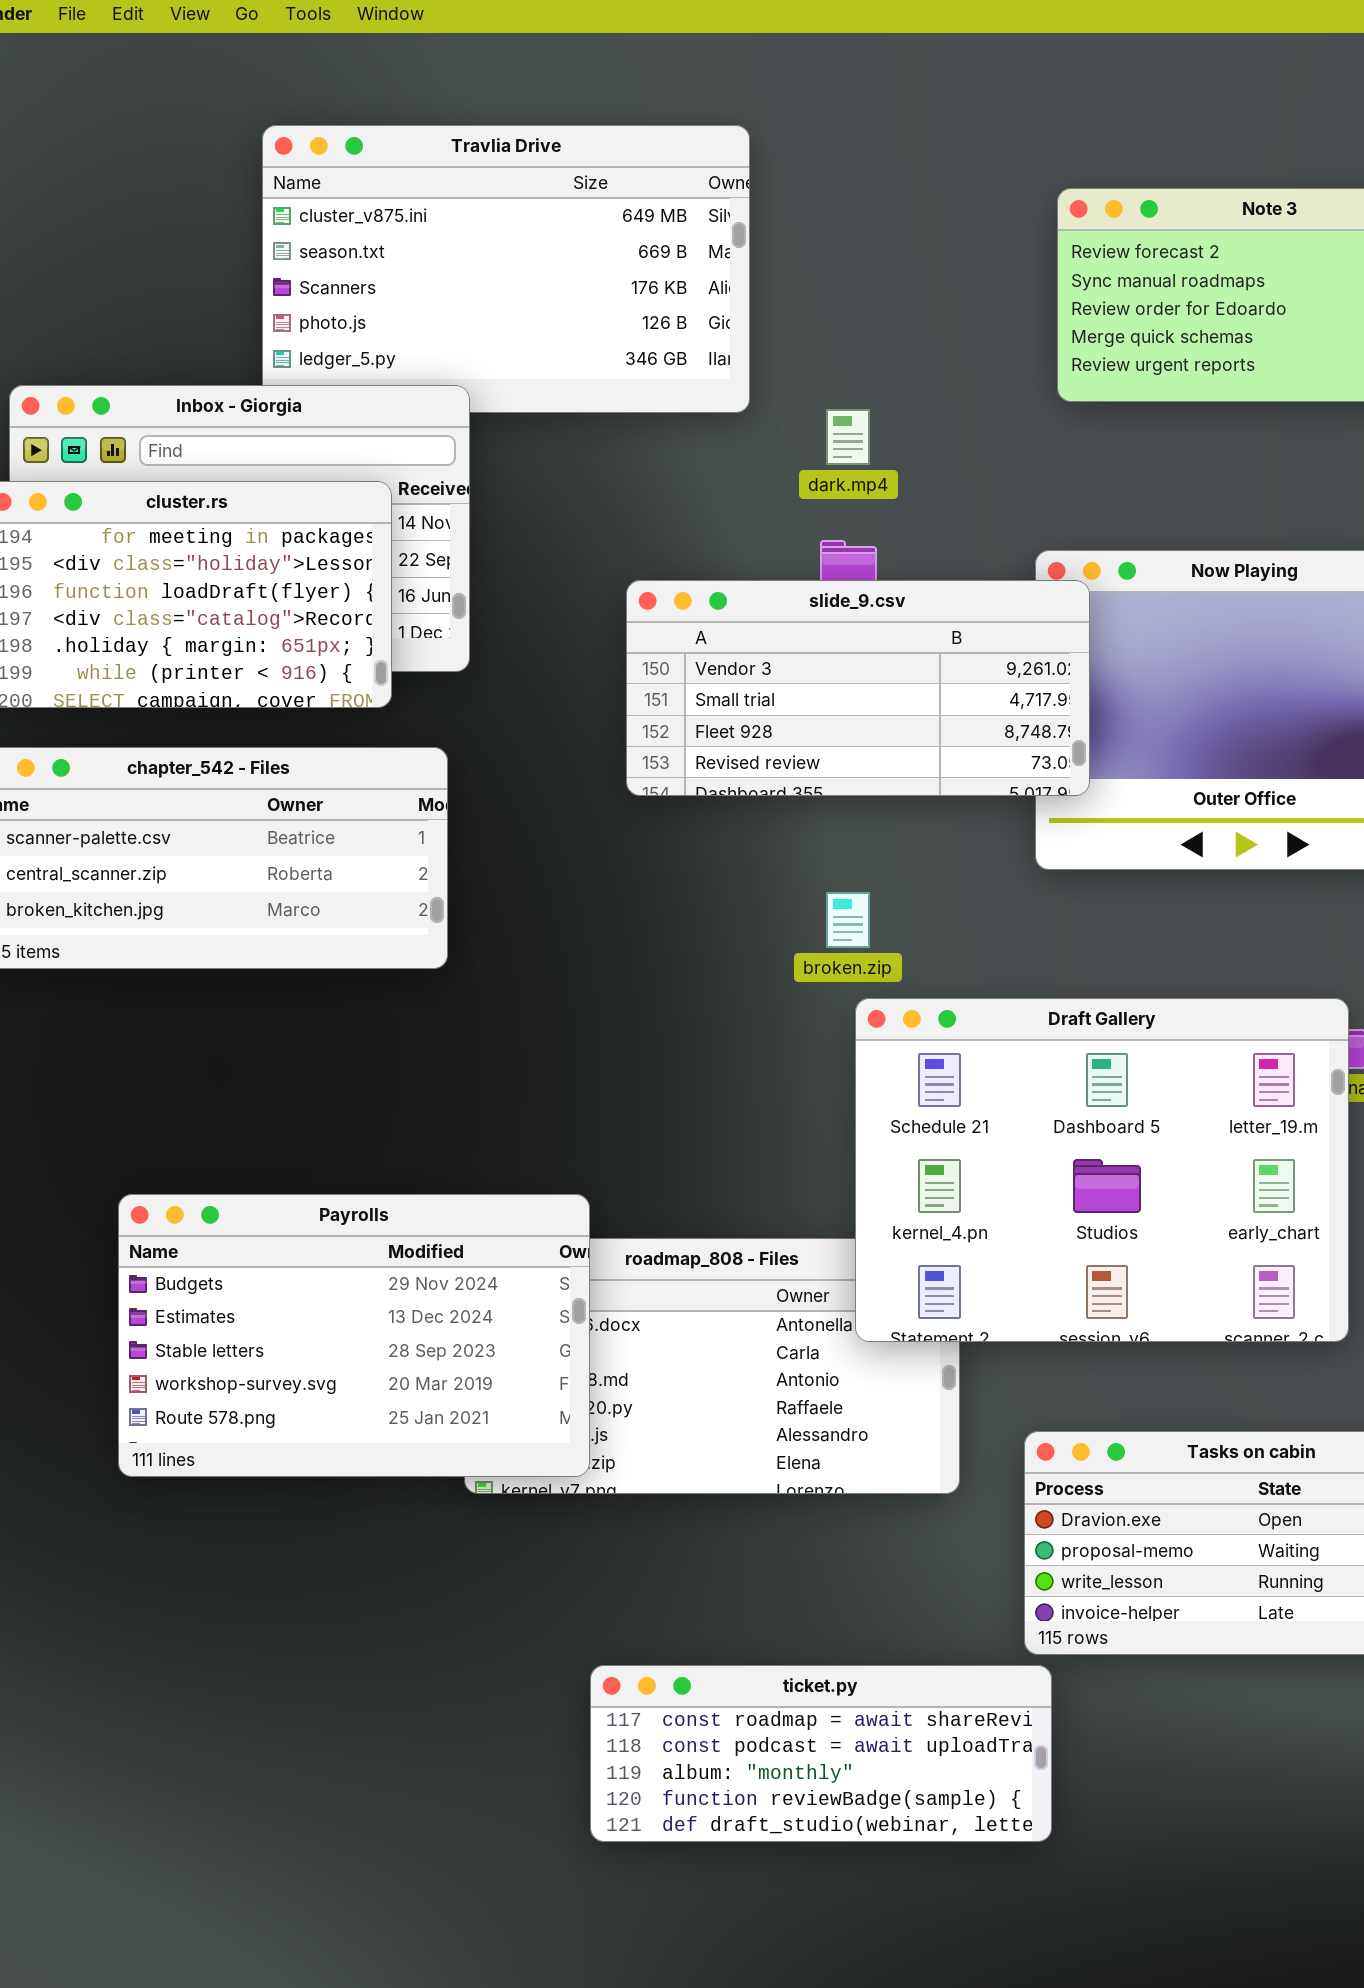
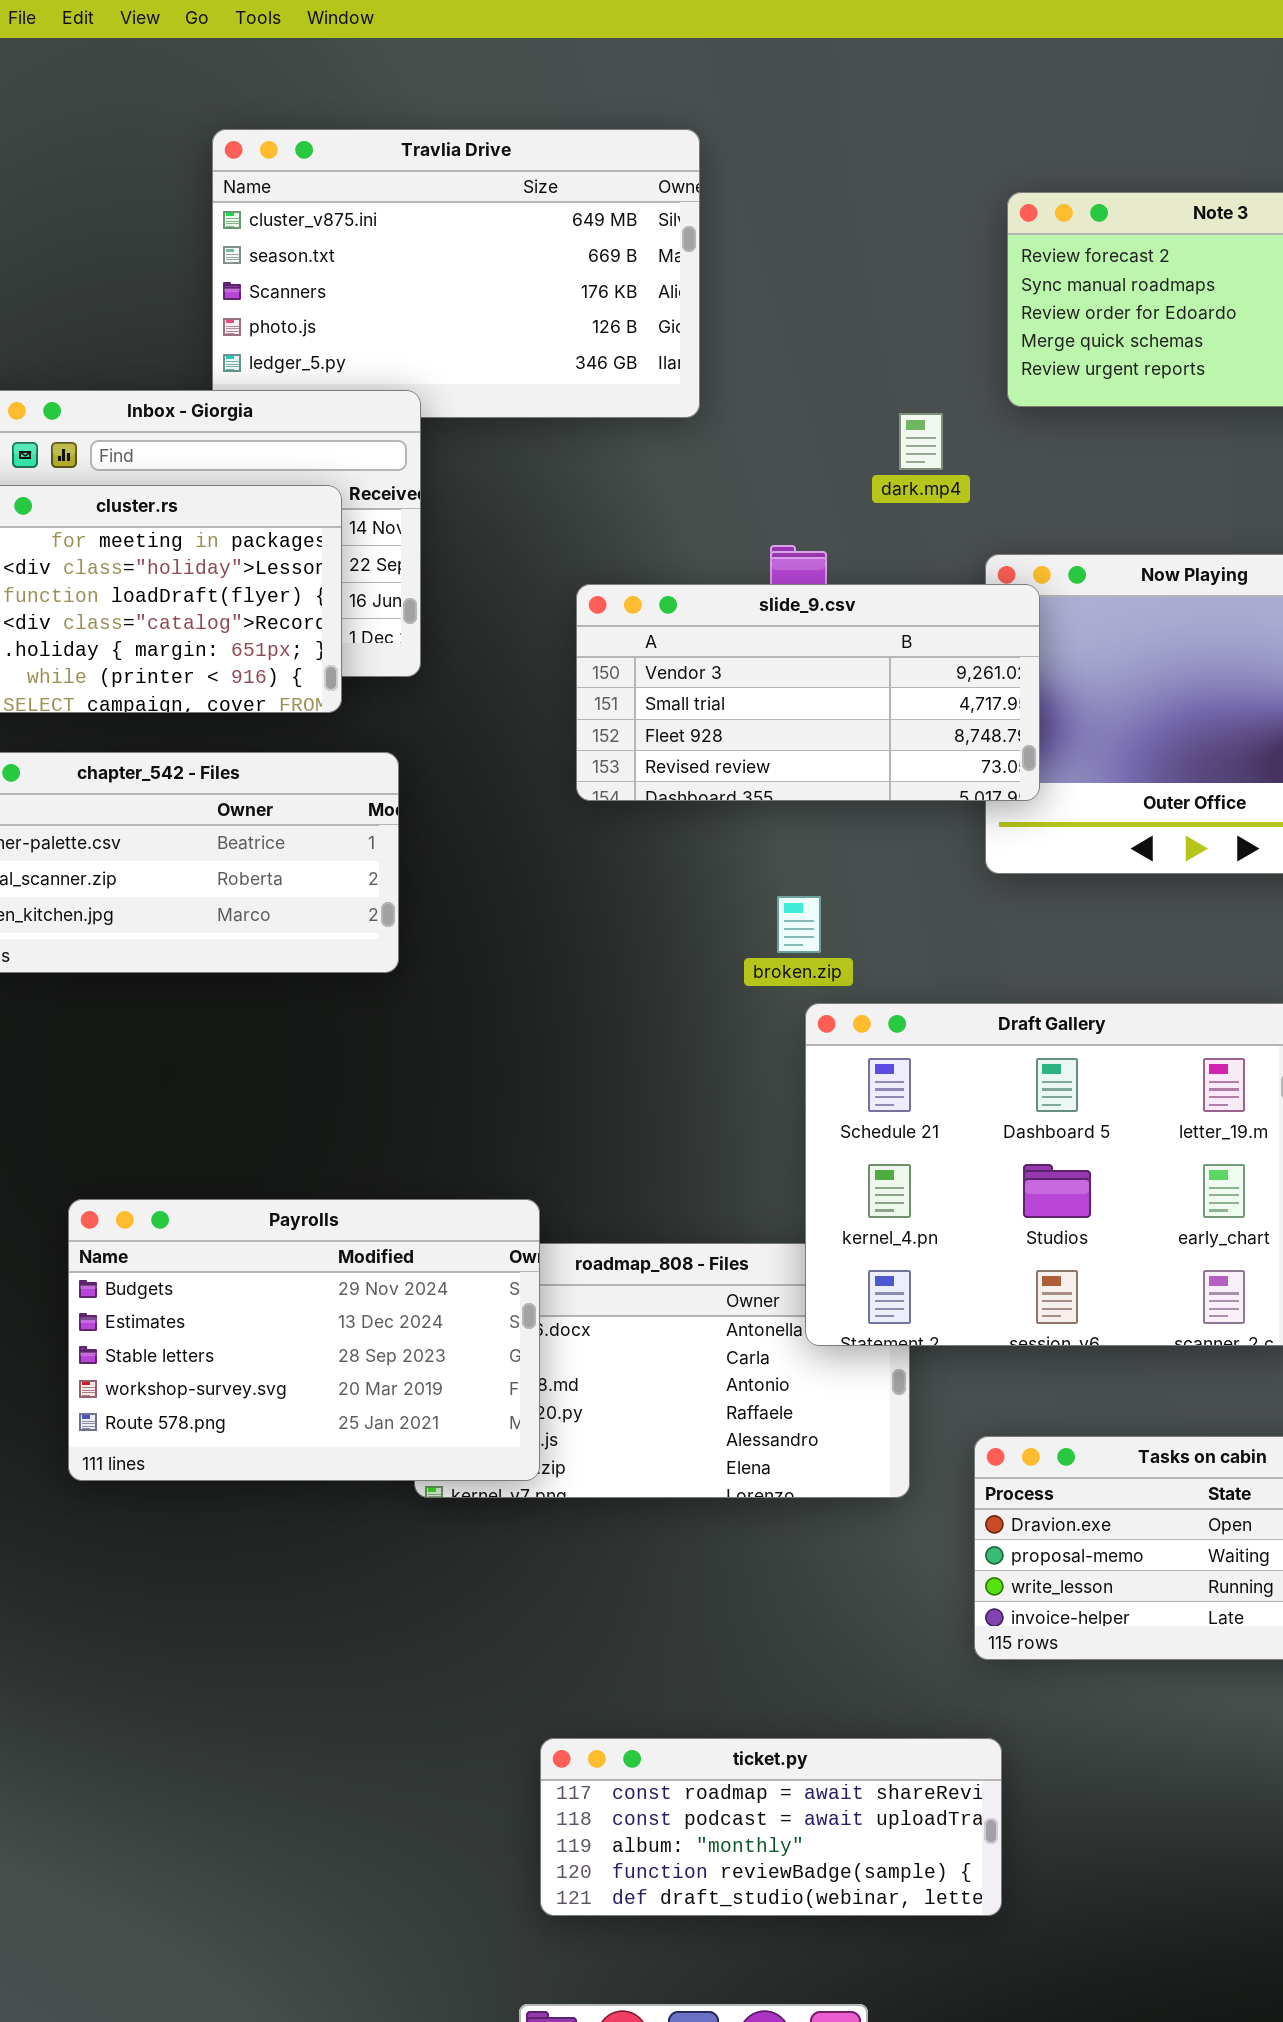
dark.mp4: [826,409,870,465] -> [899,413,943,470], moved
ticket.py: [590,1665,1052,1842] -> [540,1738,1002,1916], moved

